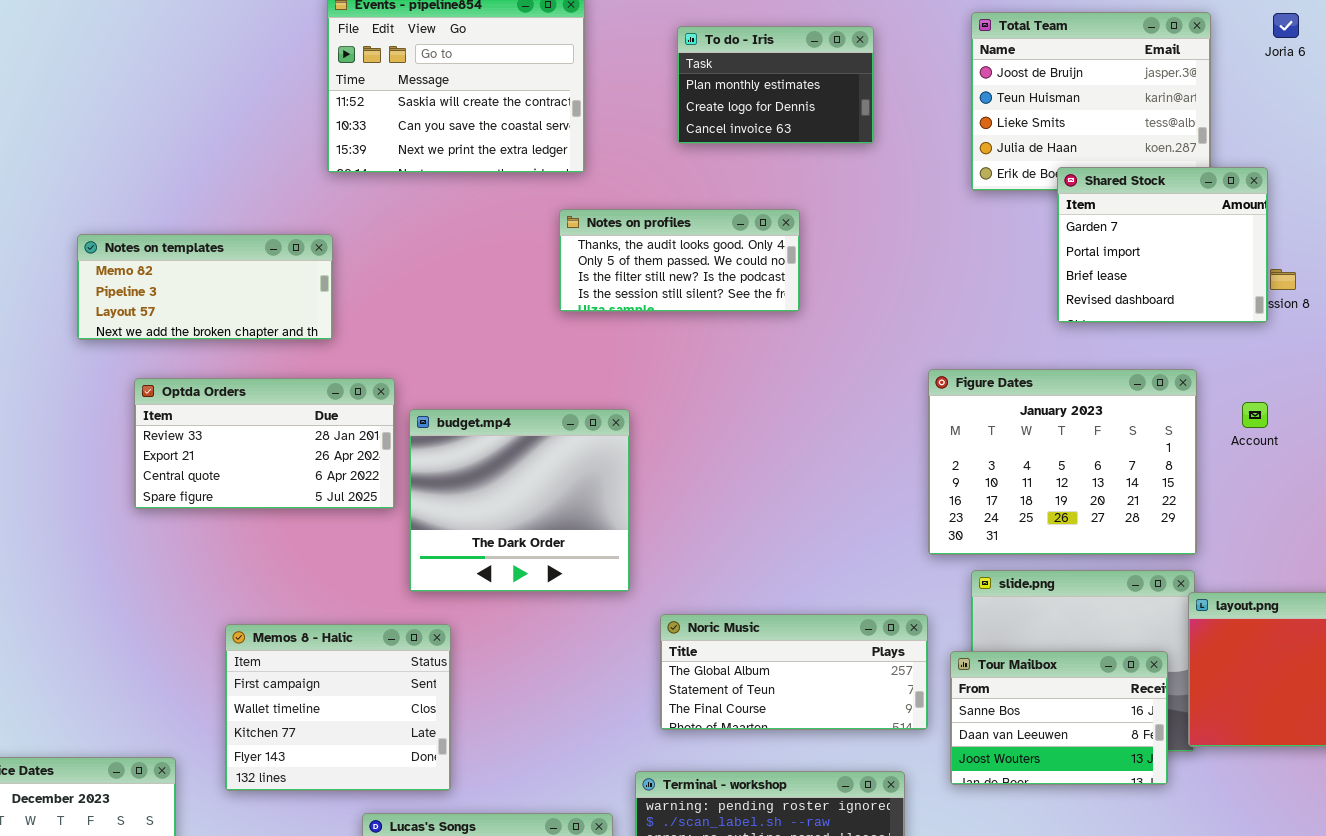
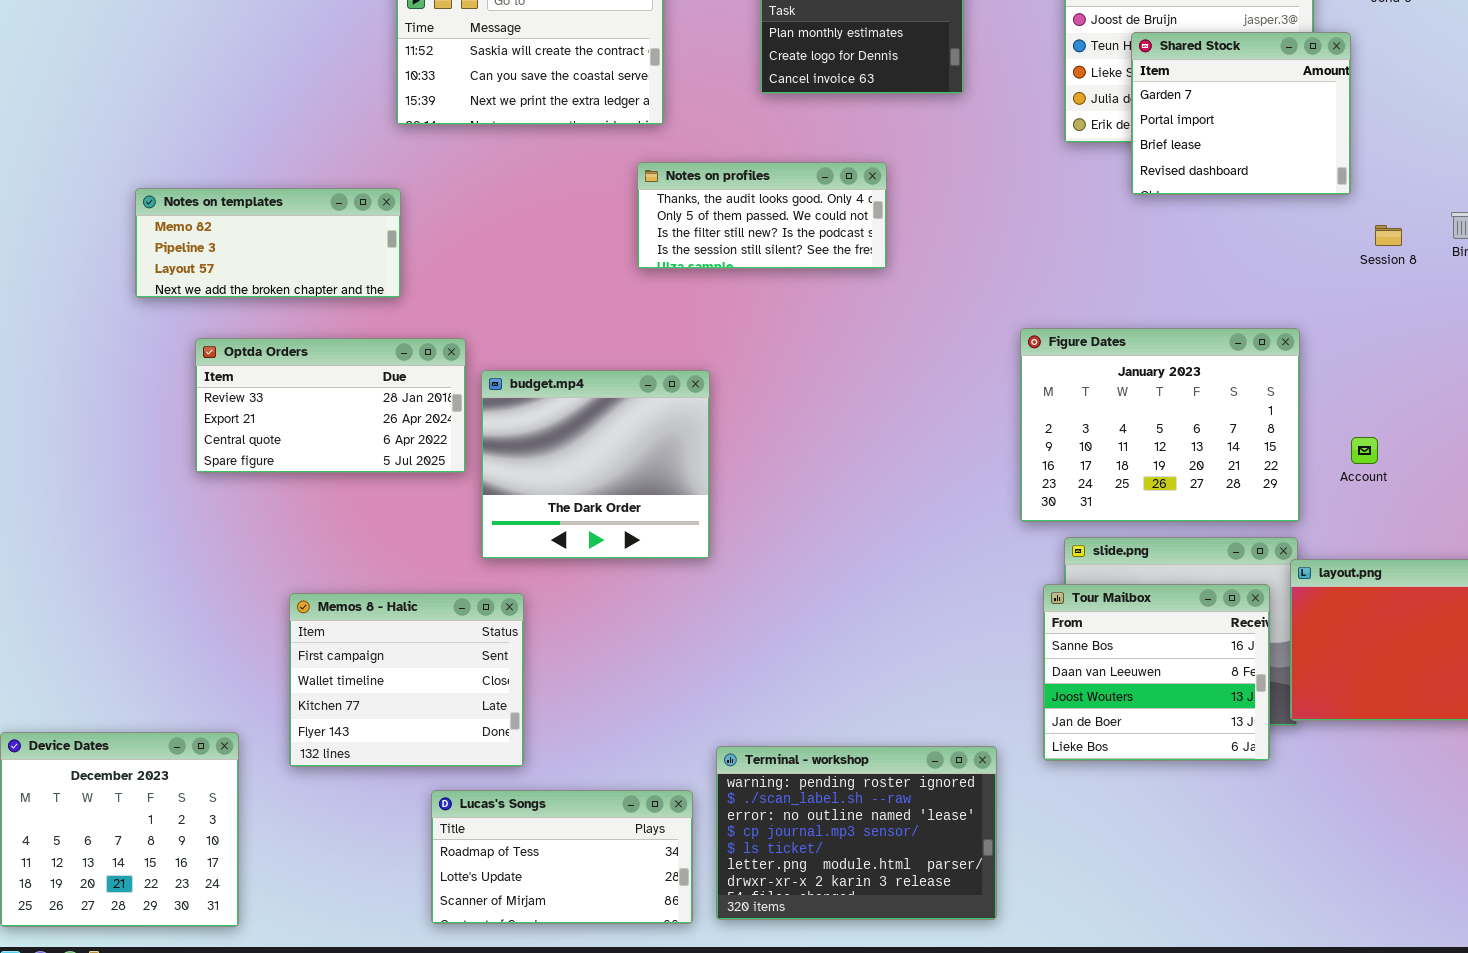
Shared Stock: [1057,167,1268,323] -> [1131,32,1351,195], moved
Account: [1242,402,1268,428] -> [1351,437,1378,464], moved
Noric Music: [660,614,928,730] -> none, closed
Tour Mailbox: [950,651,1168,785] -> [1043,584,1270,761], resized

